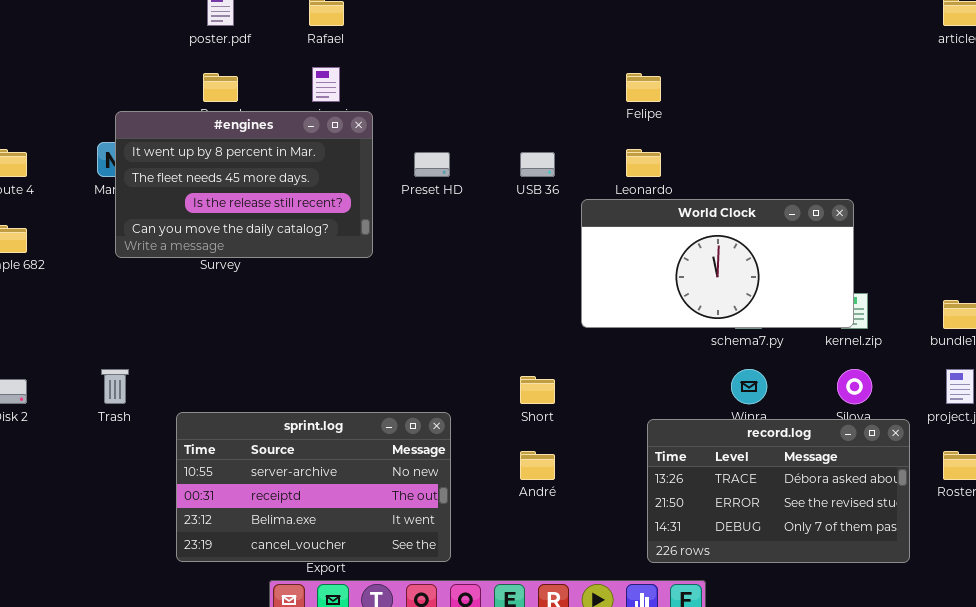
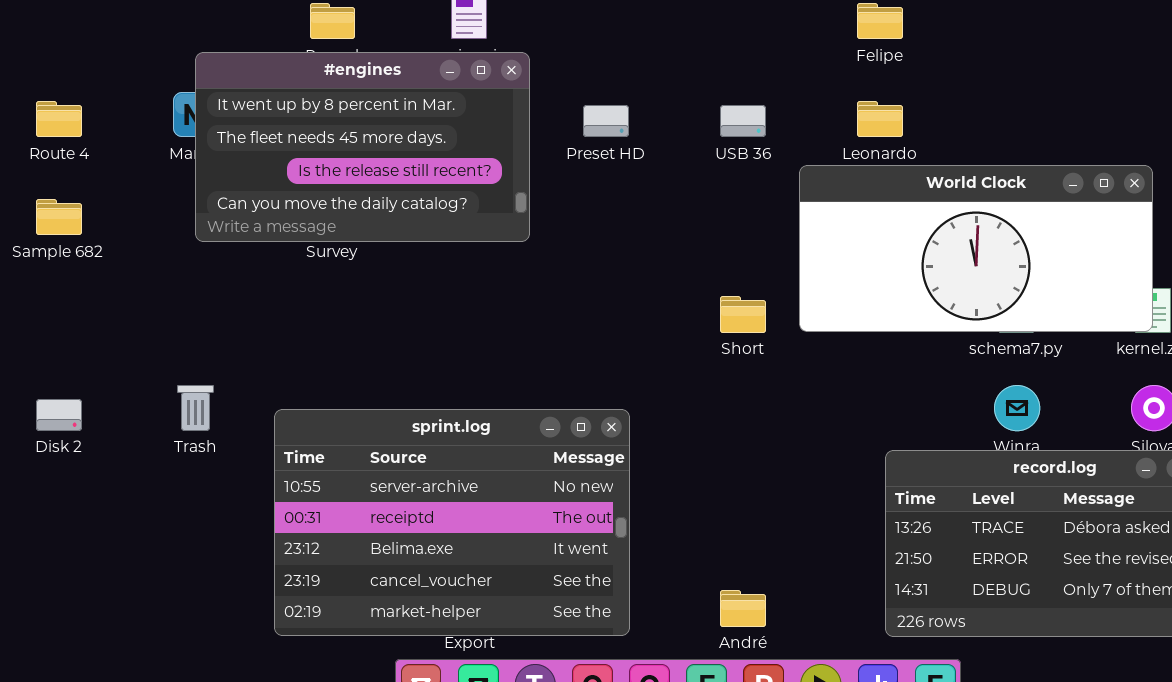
Short: [520,376,555,404] -> [720,296,766,333], moved
sprint.log: [176,412,451,562] -> [274,409,630,636], resized
André: [520,451,555,480] -> [720,590,766,627], moved

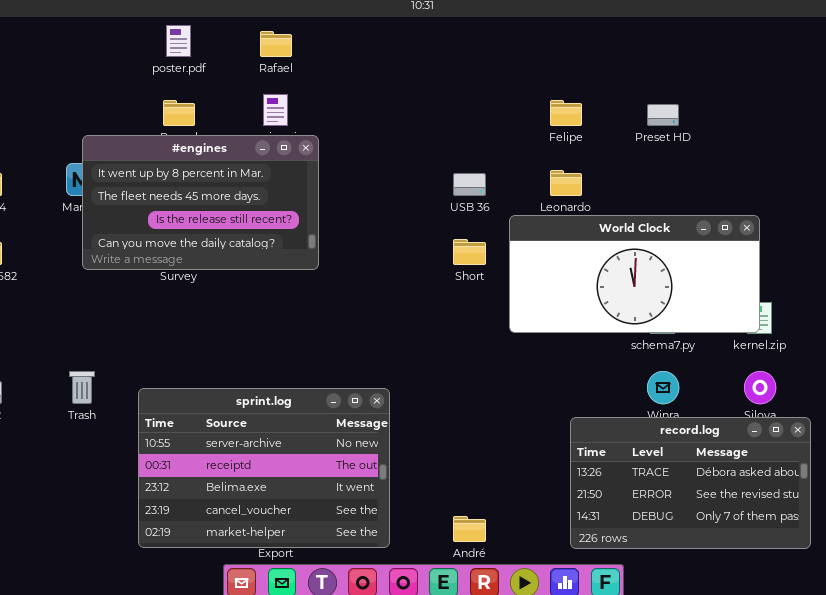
Preset HD: [583,105,629,137] -> [647,104,679,126], moved
Short: [720,296,766,333] -> [453,239,486,265], moved

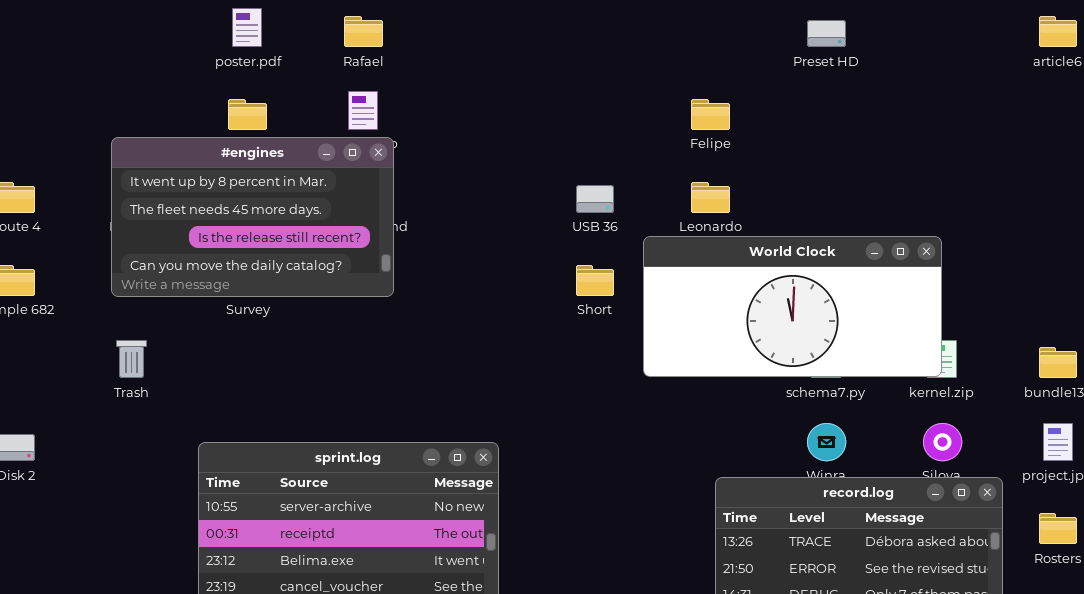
Preset HD: [647,104,679,126] -> [807,20,846,47], moved
#engines: [82,135,319,270] -> [111,137,394,297], moved
Trash: [69,371,95,404] -> [116,340,147,378], moved

